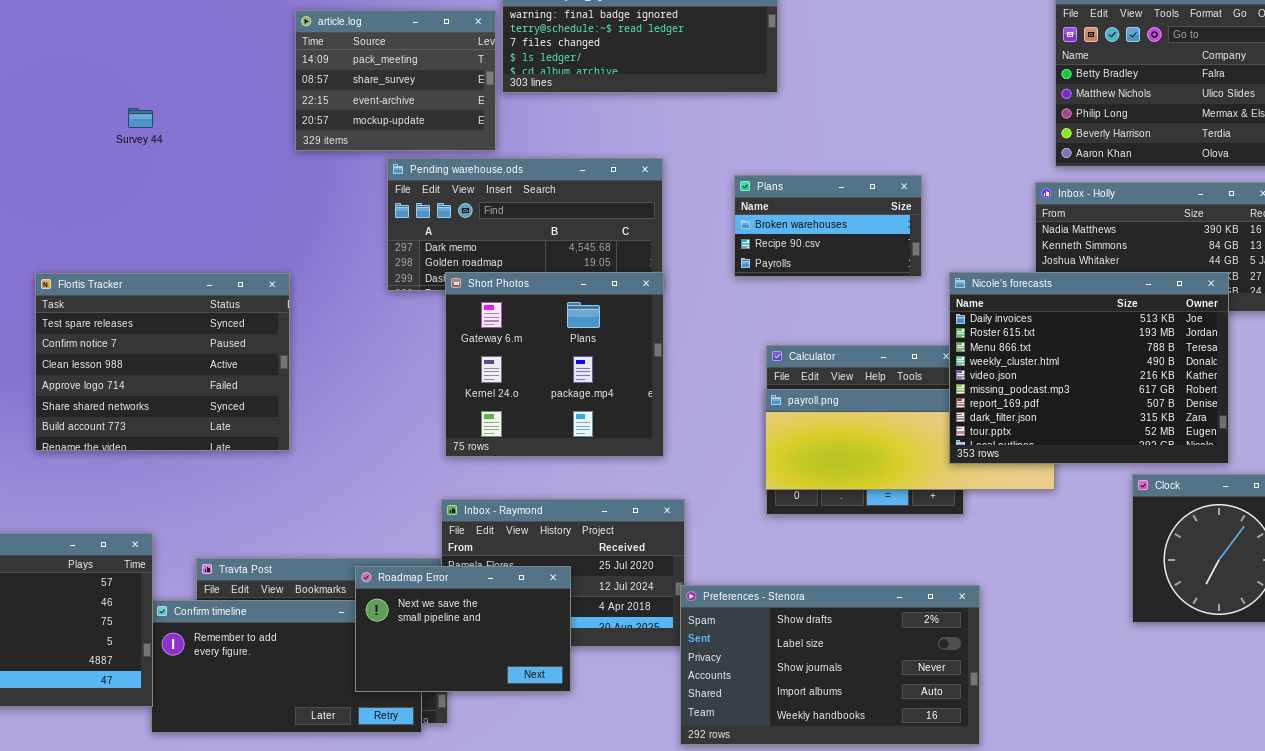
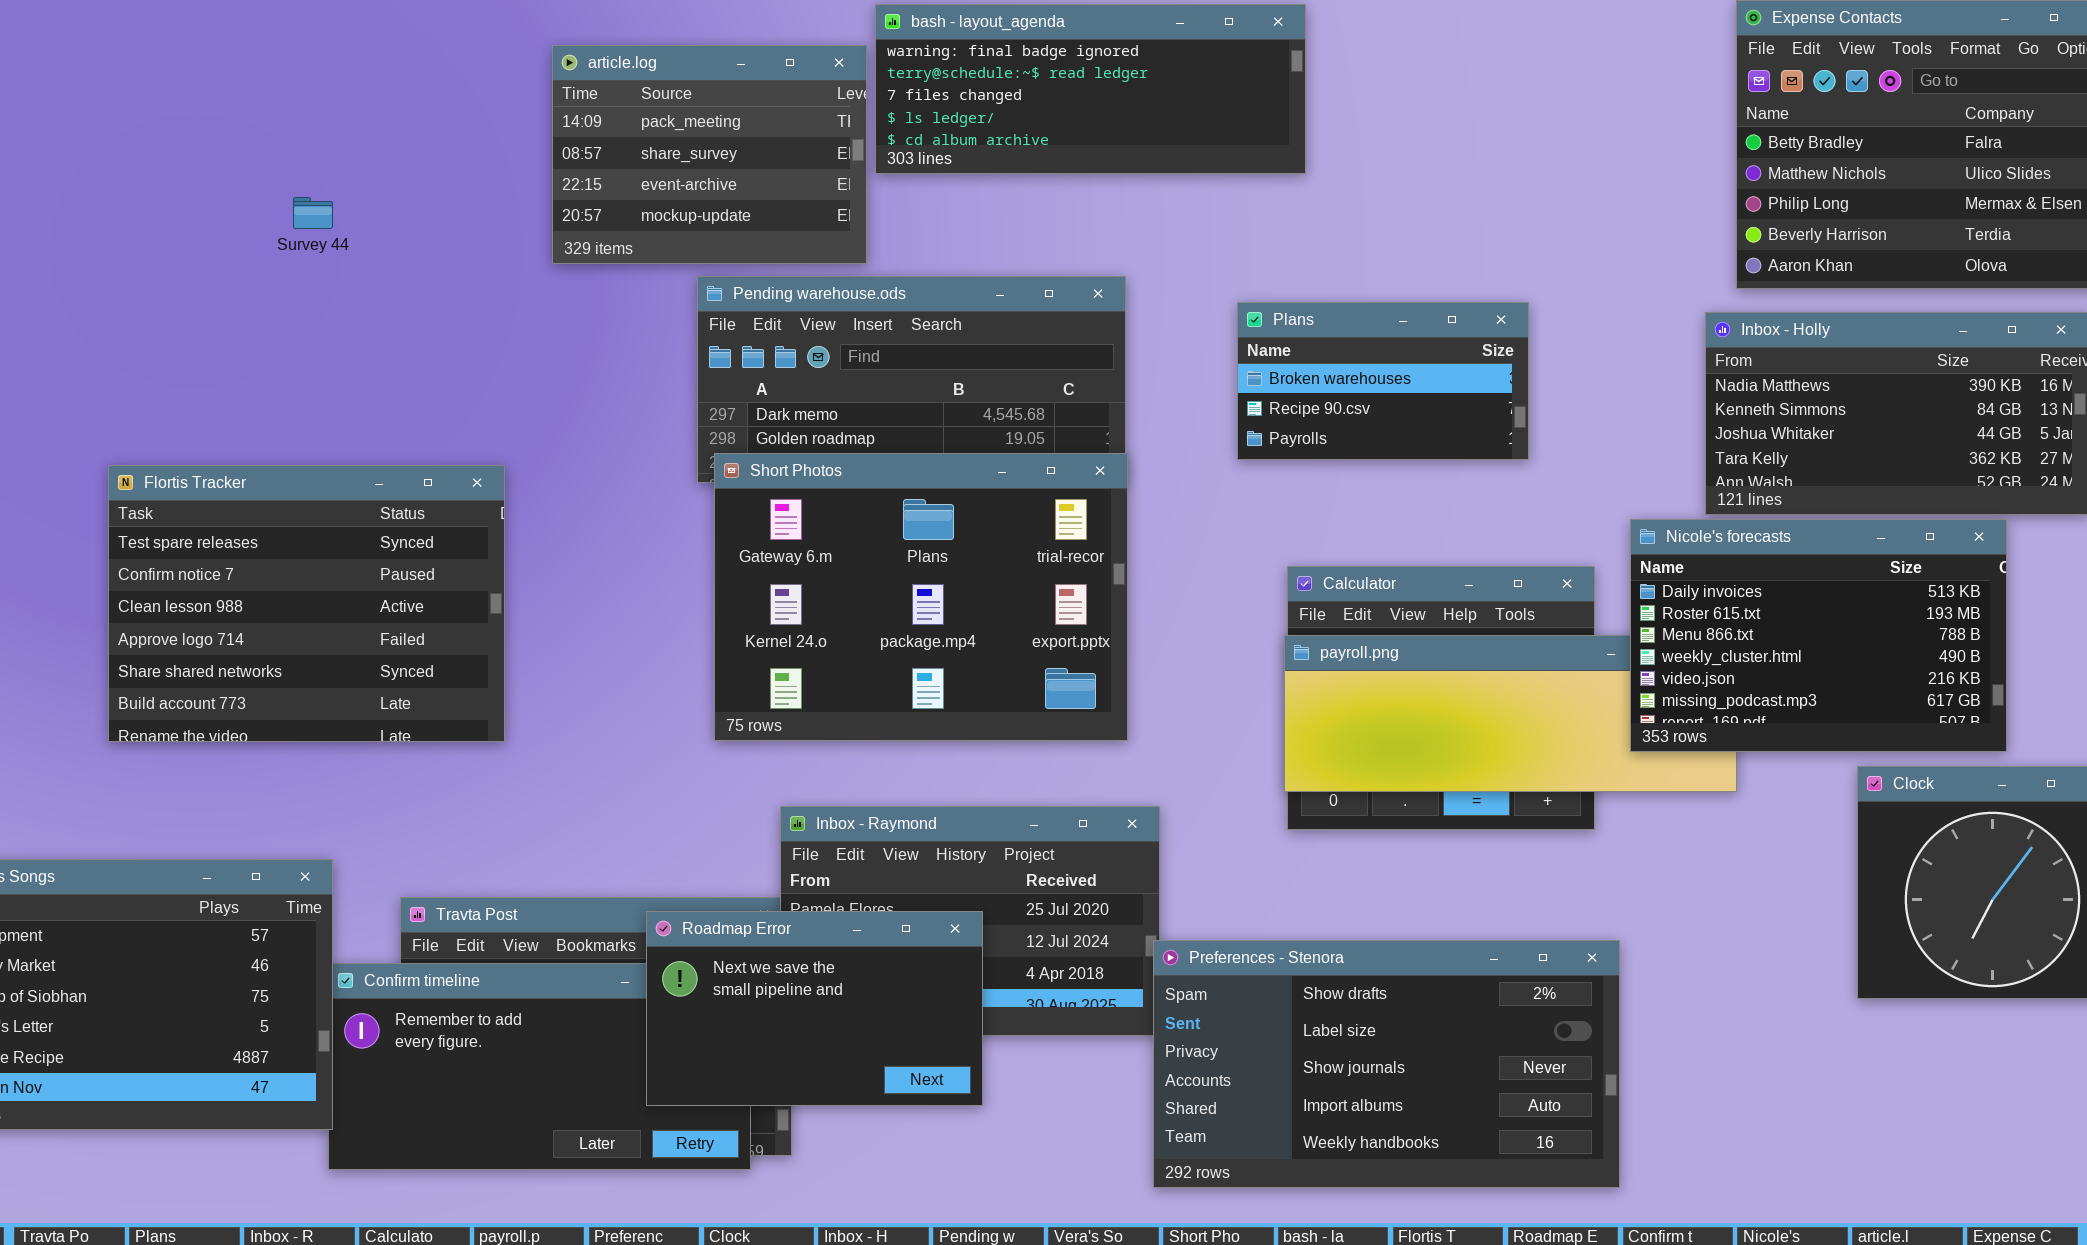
Short Photos: [445,272,664,457] -> [714,453,1128,741], resized
Nicole's forecasts: [949,272,1229,464] -> [1630,519,2007,752], resized
Flortis Tracker: [35,273,290,451] -> [108,465,505,742], moved

